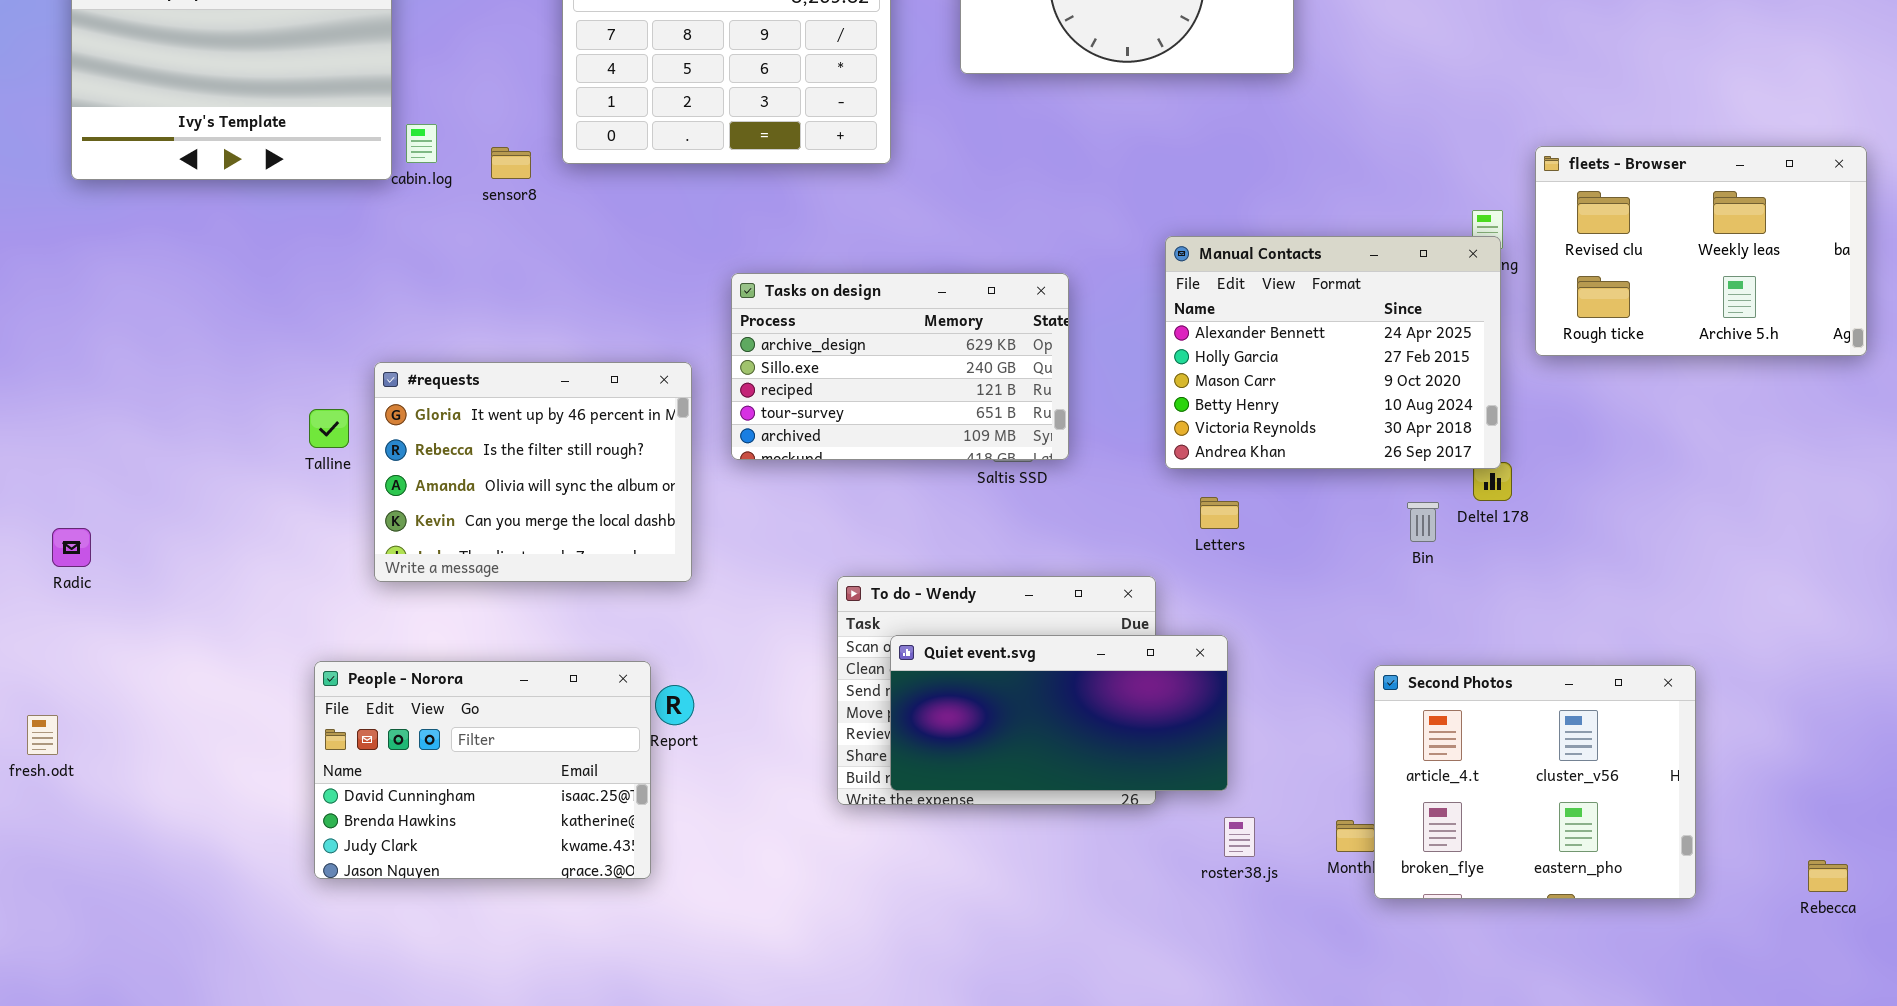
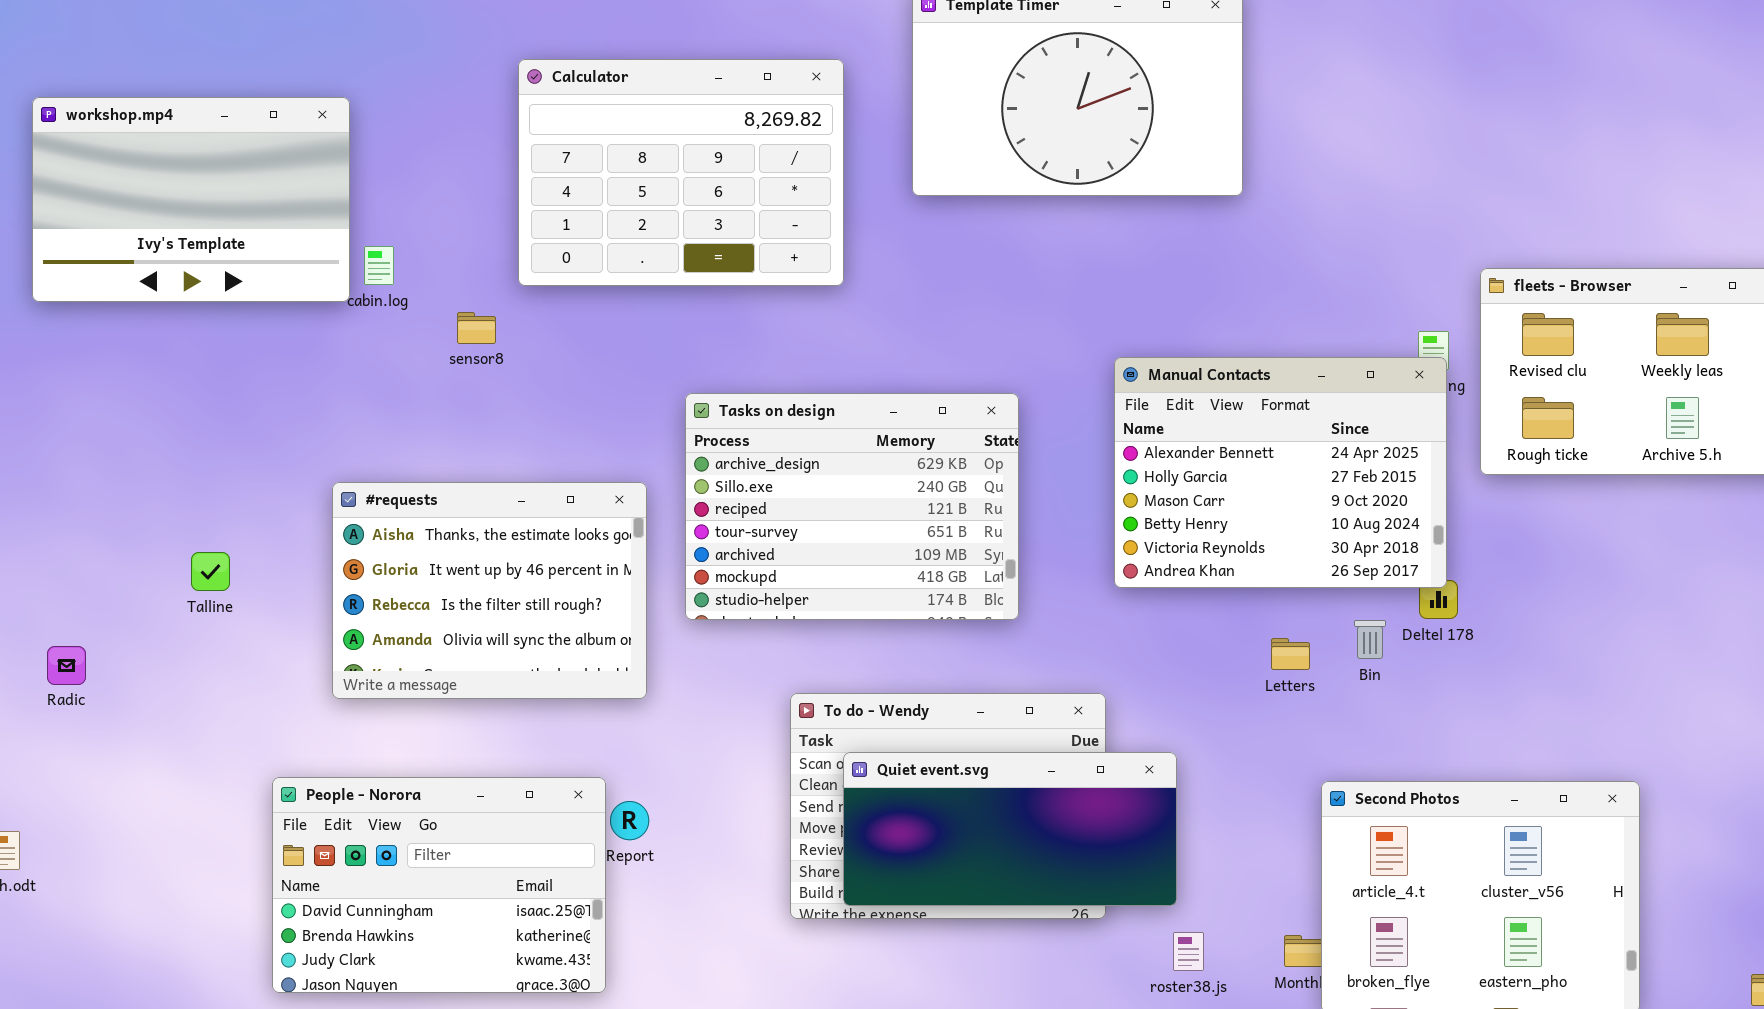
sensor8: [491,147,531,179] -> [457,312,496,344], moved
Tasks on design: [731,273,1069,460] -> [685,393,1019,620], resized
#requests: [374,362,692,582] -> [332,482,647,699], scrolled up 1 row
Talline: [309,409,349,448] -> [191,552,230,591], moved
Letters: [1200,497,1239,529] -> [1271,638,1310,670], moved
Radic: [52,528,91,567] -> [47,646,86,685], moved

